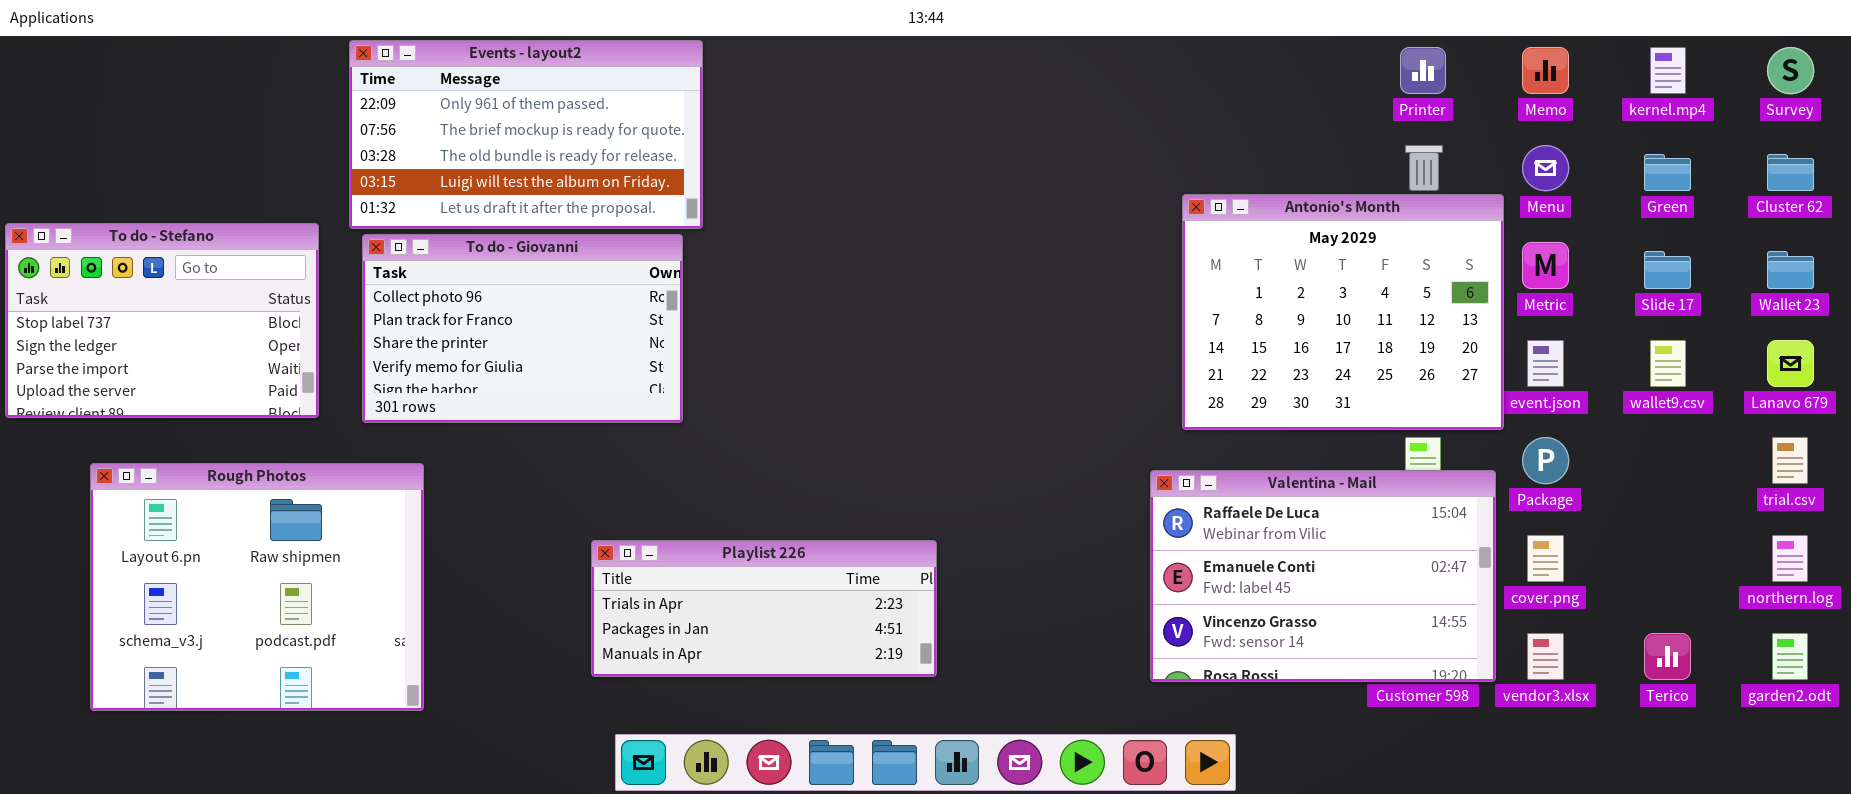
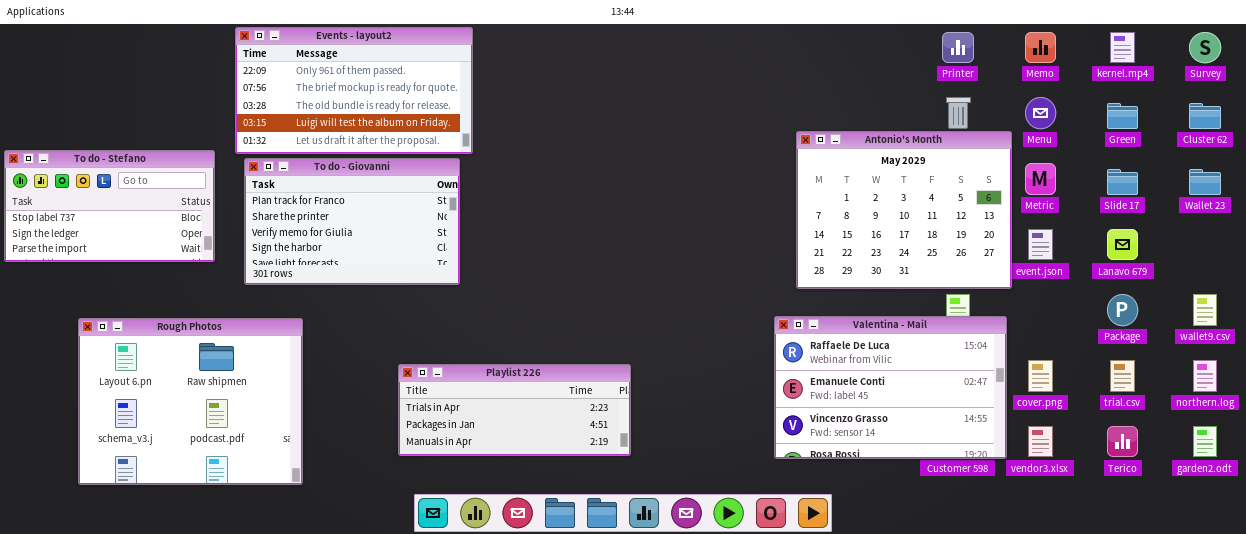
To do - Stefano: [5,223,319,418] -> [4,150,215,262], resized
To do - Giovanni: [362,234,683,423] -> [244,158,460,285], scrolled down 1 row
wallet9.csv: [1650,340,1686,387] -> [1193,294,1217,326], moved
Lanavo 679: [1767,340,1814,387] -> [1107,229,1138,260], moved
Package: [1522,437,1569,484] -> [1107,294,1138,326], moved
trial.csv: [1772,437,1808,484] -> [1110,360,1135,392], moved
Rough Photos: [90,463,424,711] -> [78,318,303,485], moved

